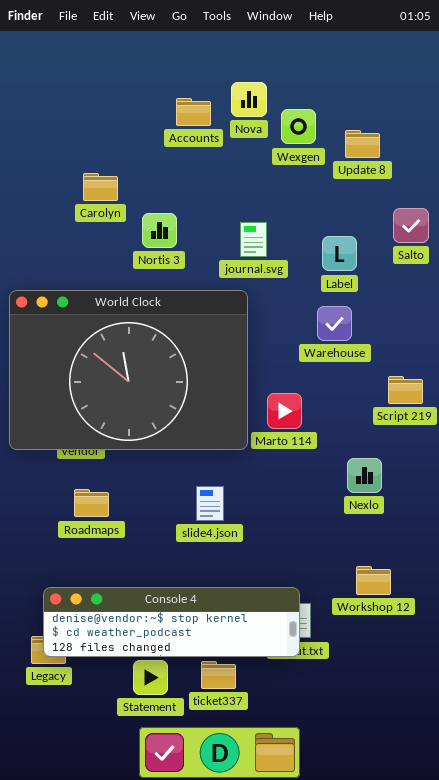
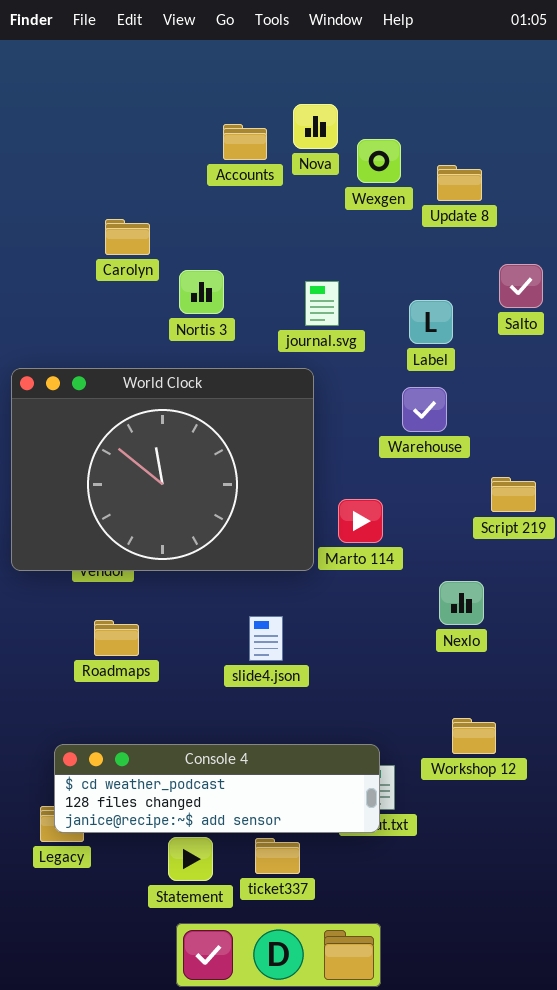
Console 4: [43,587,300,657] -> [54,744,380,833], scrolled down 1 row

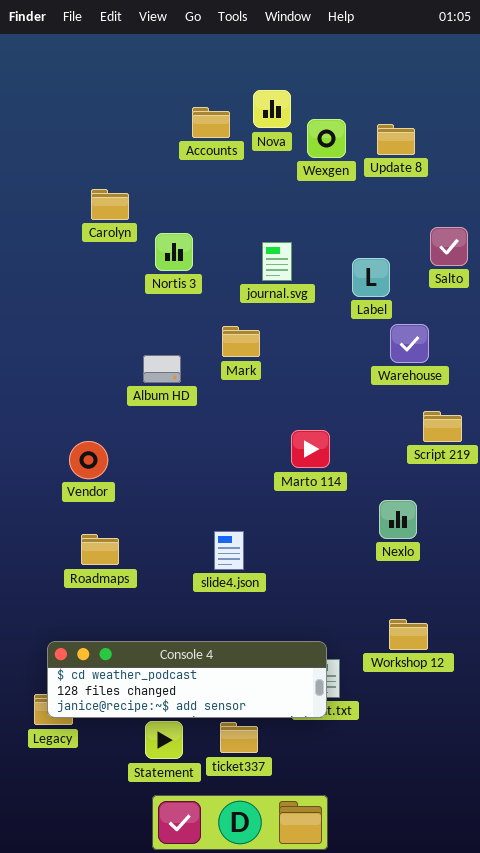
Update 8: [437,165,482,201] -> [377,124,415,155], moved
World Clock: [11,368,314,571] -> none, closed
Warehouse: [402,387,447,432] -> [390,324,429,363], moved

